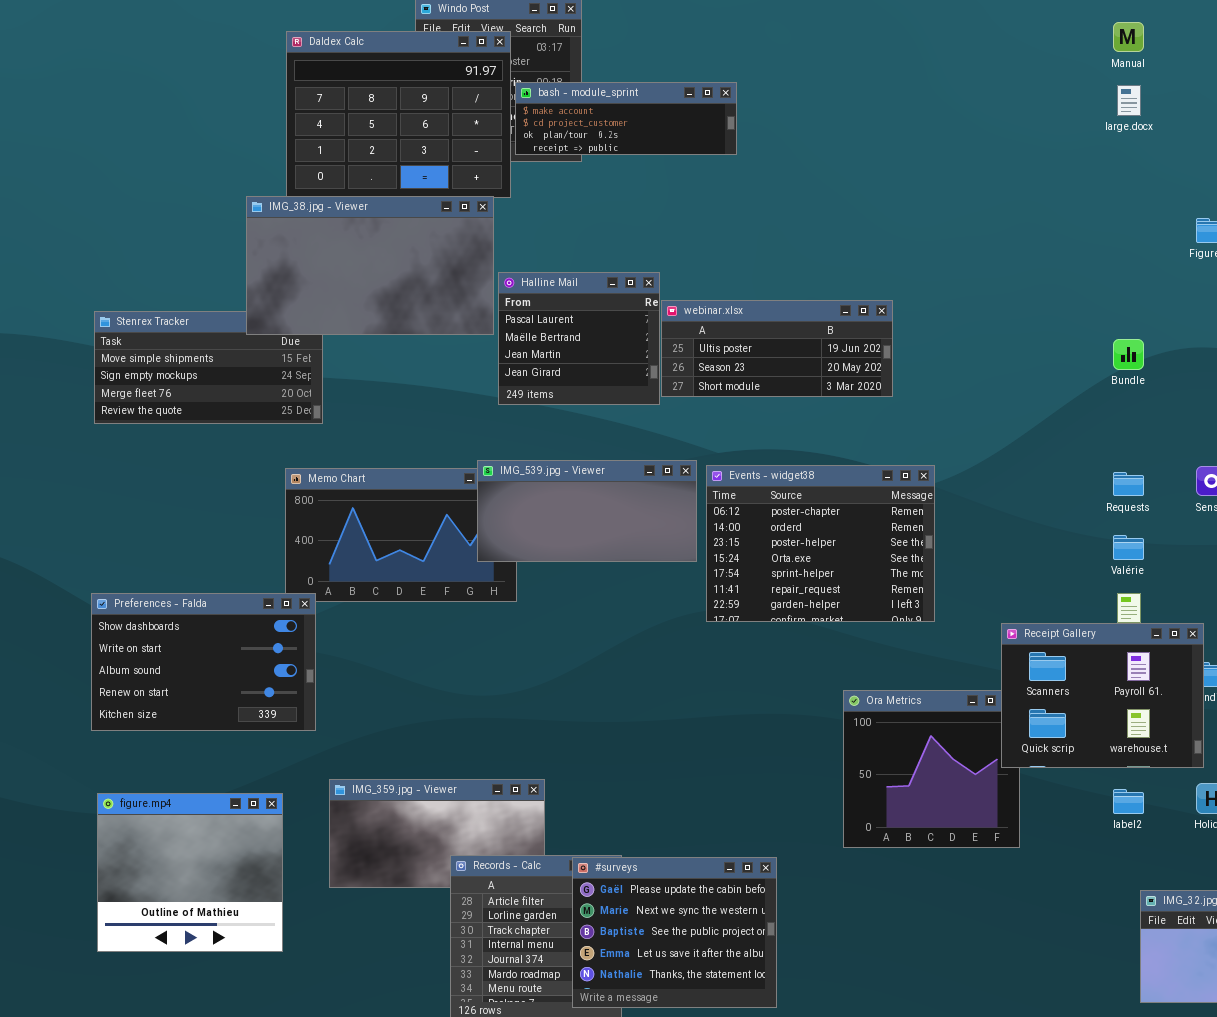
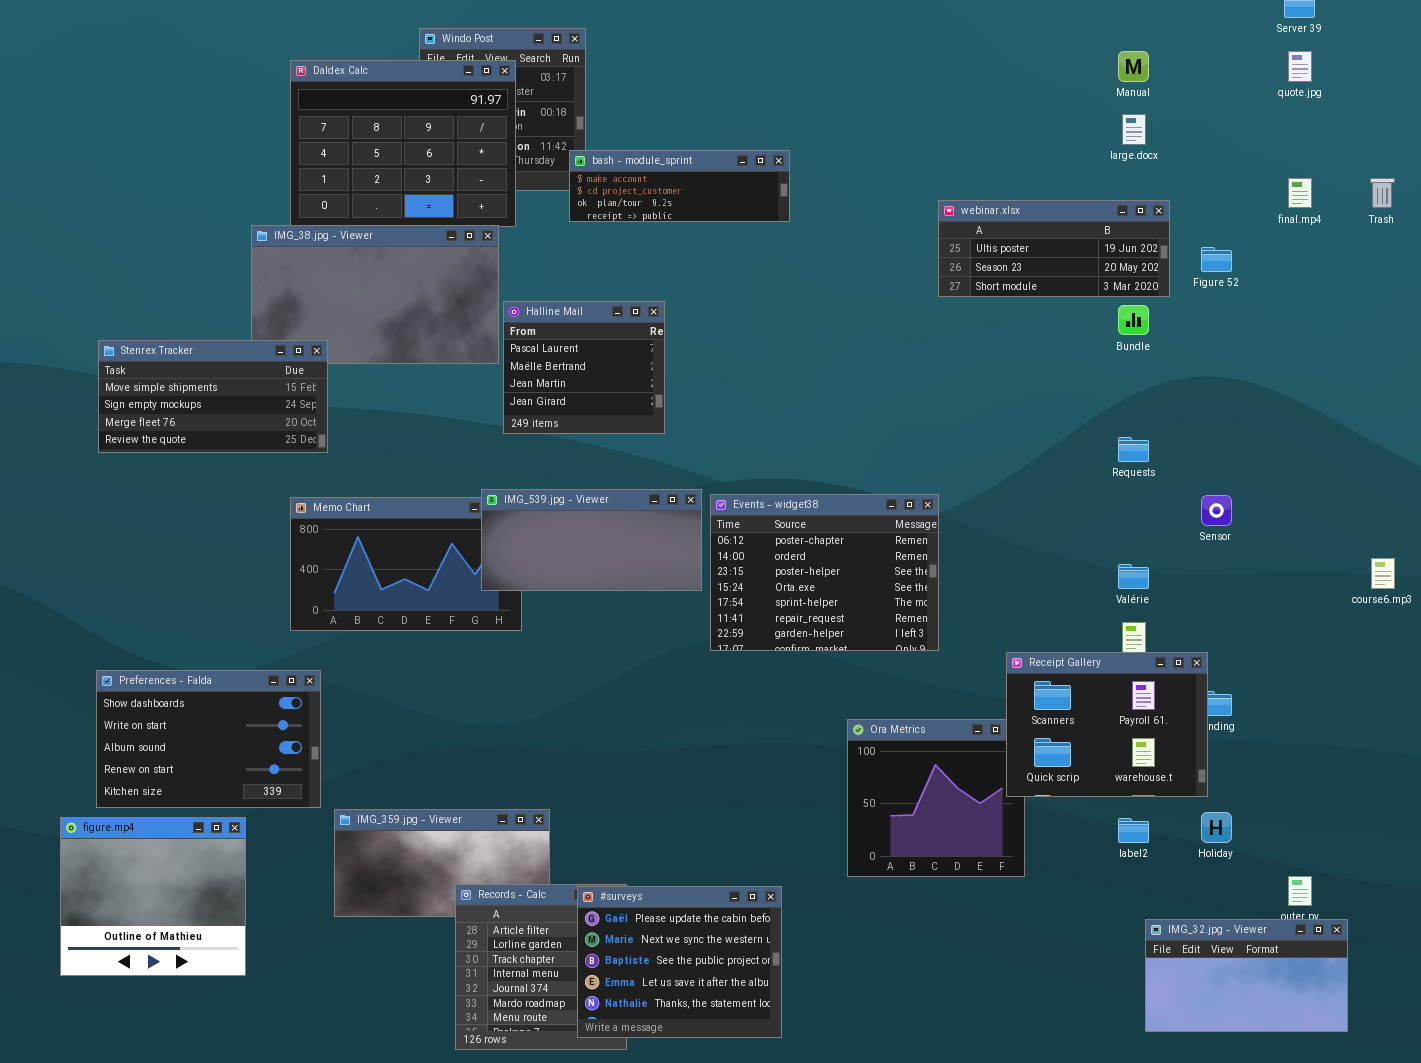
bash - module_sprint: [515,82,737,155] -> [569,150,790,222], moved
webinar.xlsx: [661,300,893,397] -> [938,200,1170,297], moved
Stenrex Tracker: [94,311,323,424] -> [98,340,328,453], raised
Bundle: [1113,339,1144,370] -> [1118,305,1149,335], moved
Requests: [1113,472,1144,496] -> [1118,437,1149,462], moved
Preferences - Falda: [91,593,316,731] -> [96,670,321,808], moved
figure.mp4: [97,793,283,952] -> [60,817,246,976], moved

